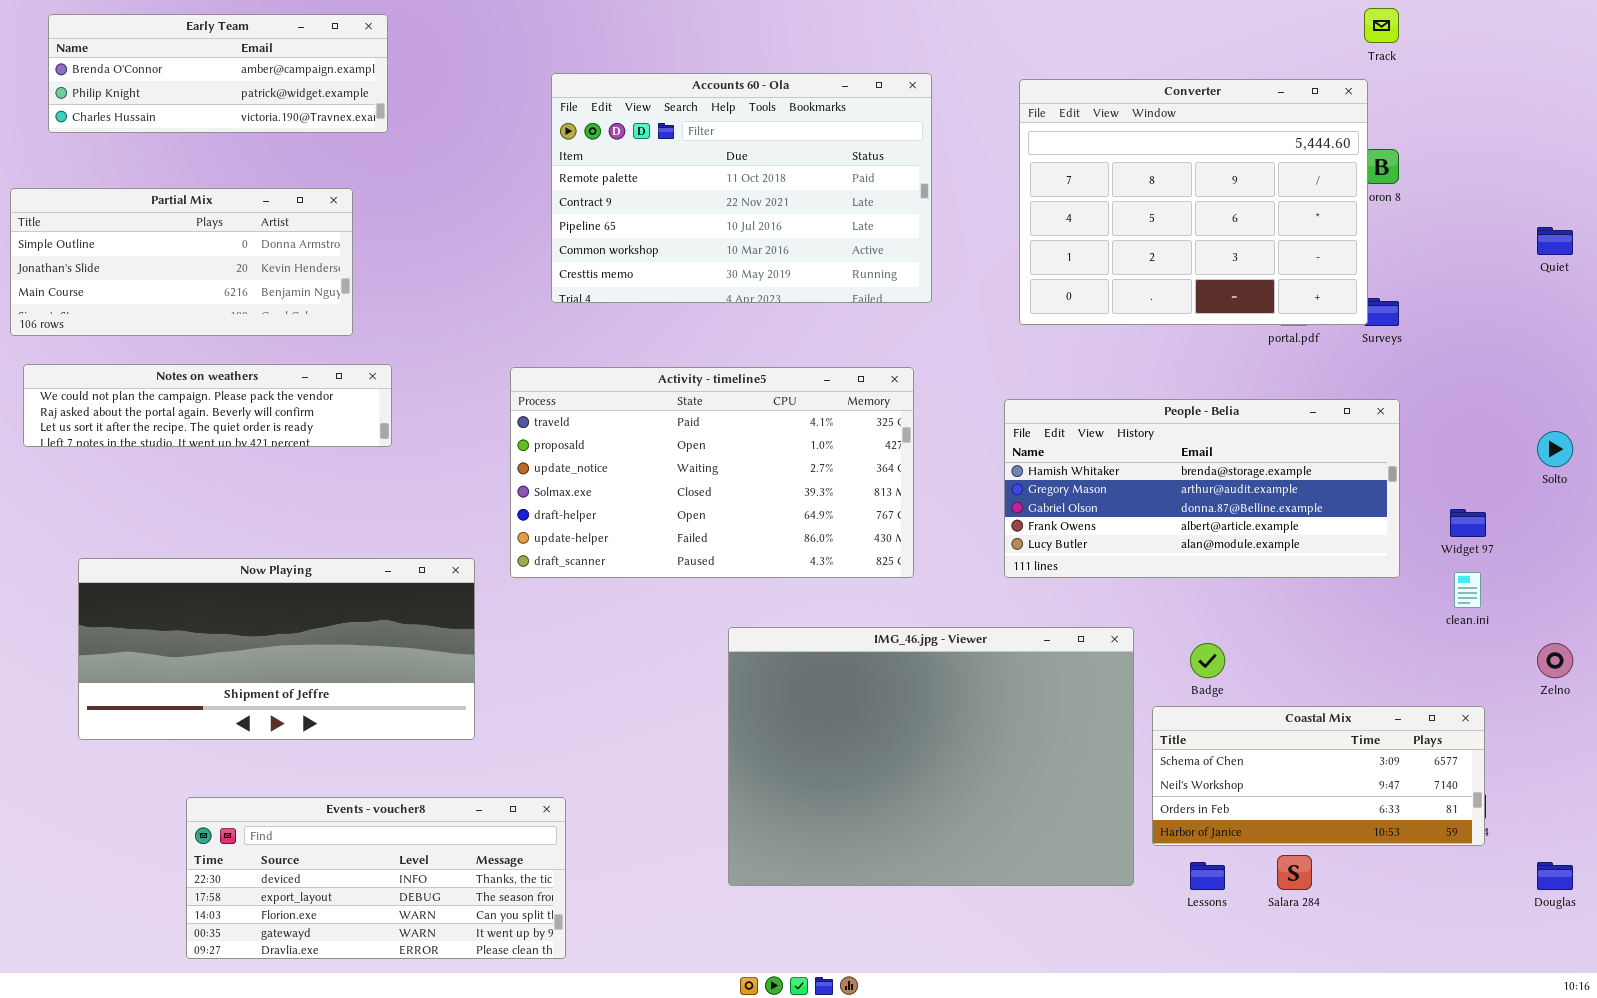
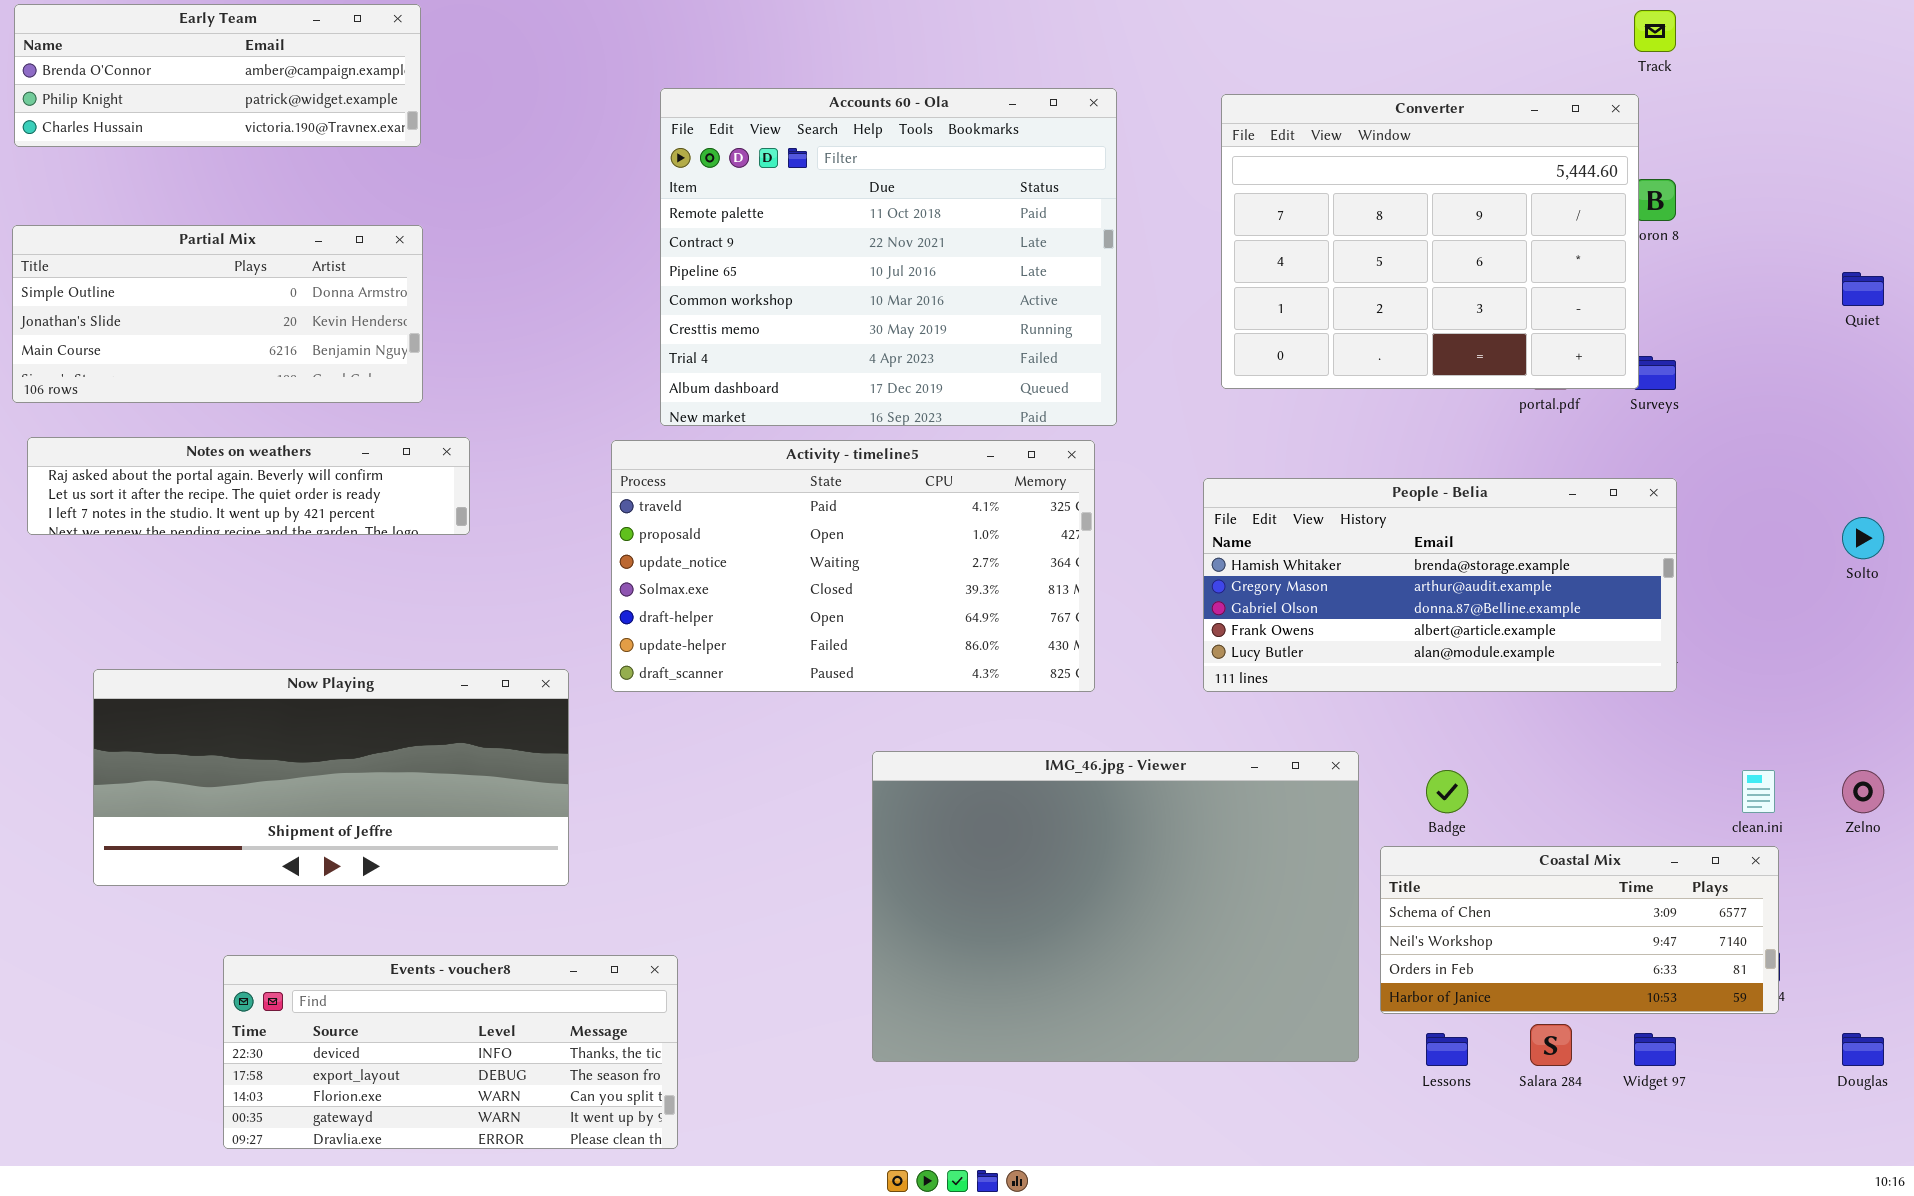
Early Team: [48,14,388,133] -> [14,4,421,147], moved
Accounts 60 - Ola: [551,73,932,303] -> [660,88,1117,426], resized
Notes on weathers: [23,364,392,447] -> [27,437,470,535], scrolled down 1 row
Widget 97: [1450,509,1486,537] -> [1634,1033,1676,1066], moved
clean.ini: [1454,572,1481,608] -> [1742,770,1775,813], moved

